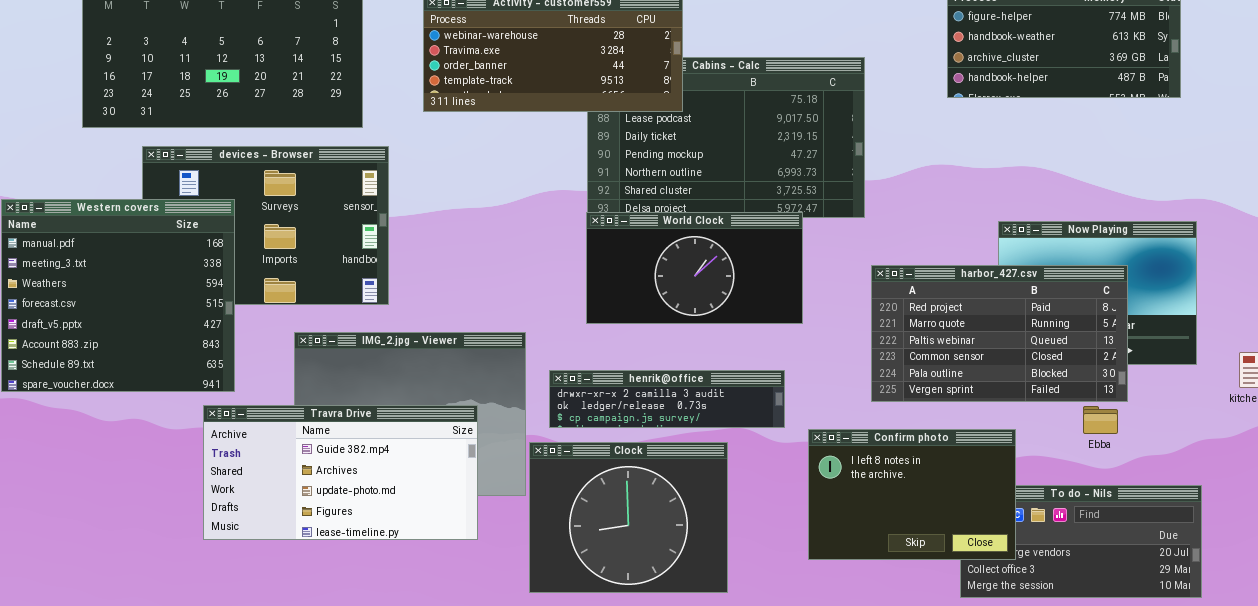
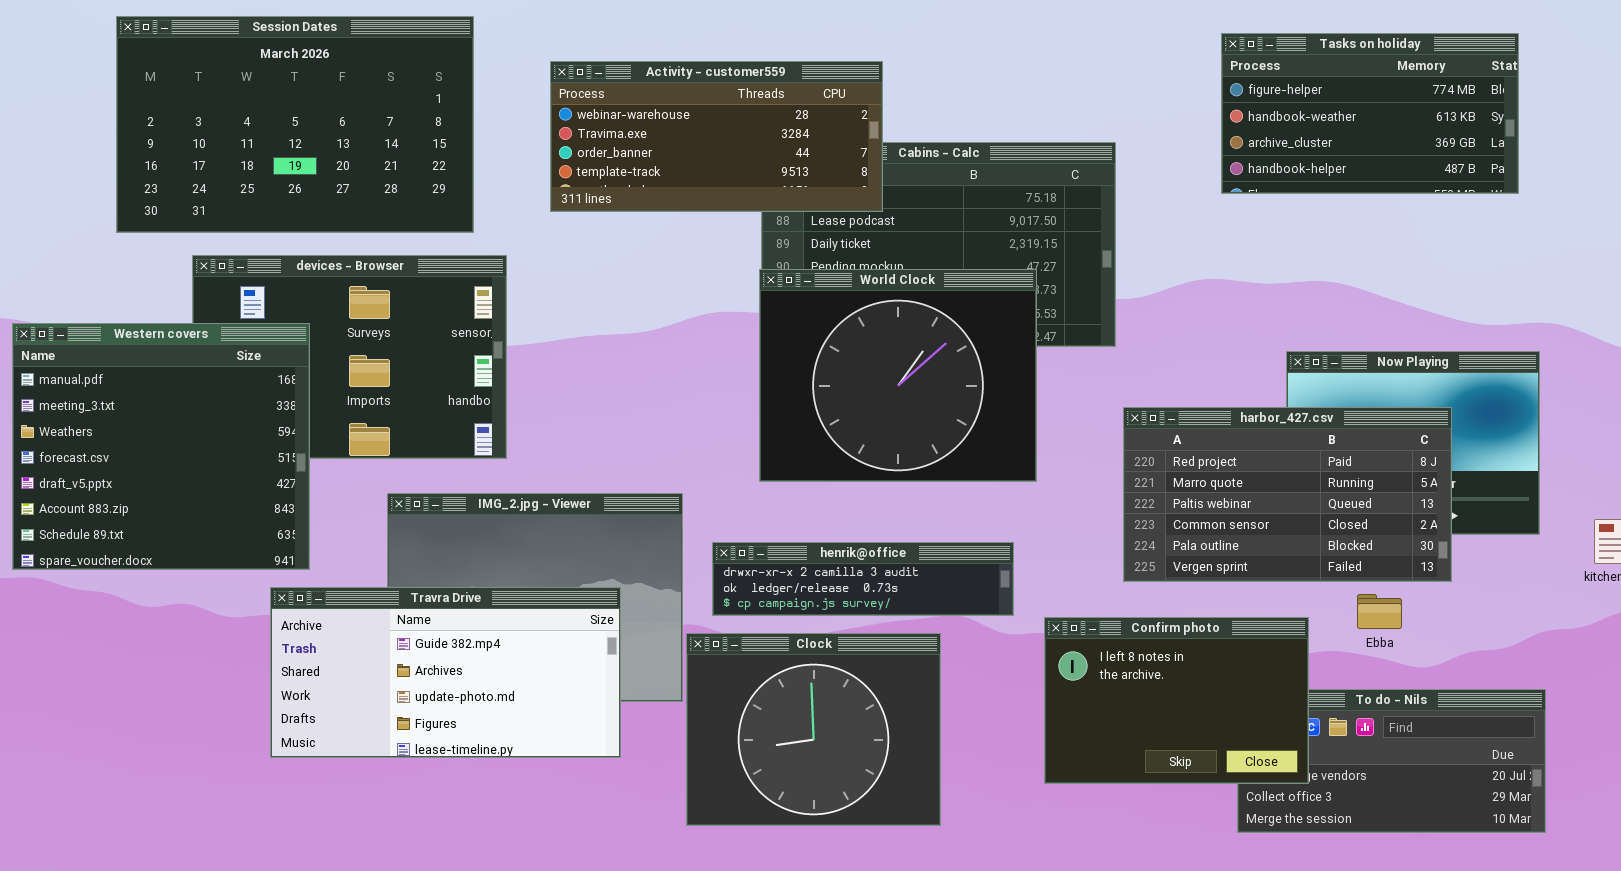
World Clock: [586,212,803,324] -> [759,269,1037,482], resized
Ebba: [1083,406,1118,434] -> [1357,594,1402,629], moved

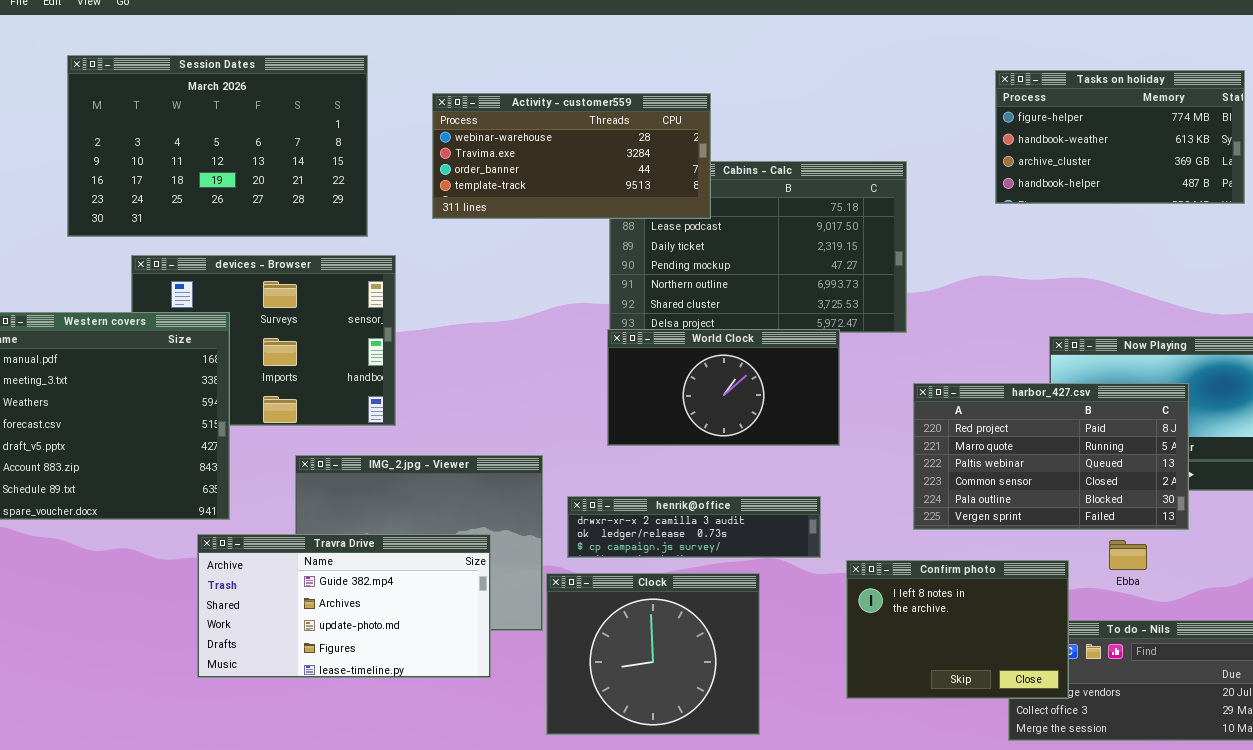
World Clock: [759,269,1037,482] -> [607,329,840,446], resized

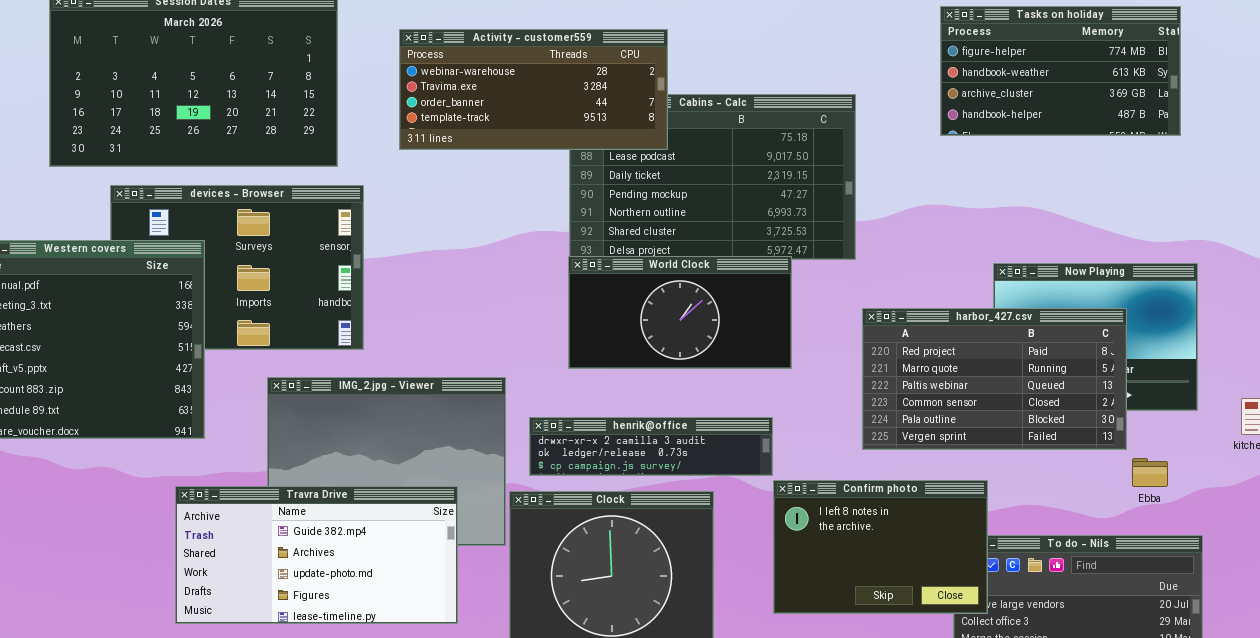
Travra Drive: [197,534,491,678] -> [175,486,458,624], moved
Ebba: [1109,540,1147,570] -> [1132,458,1168,487], moved
Confirm photo: [846,560,1069,699] -> [773,480,988,614], moved

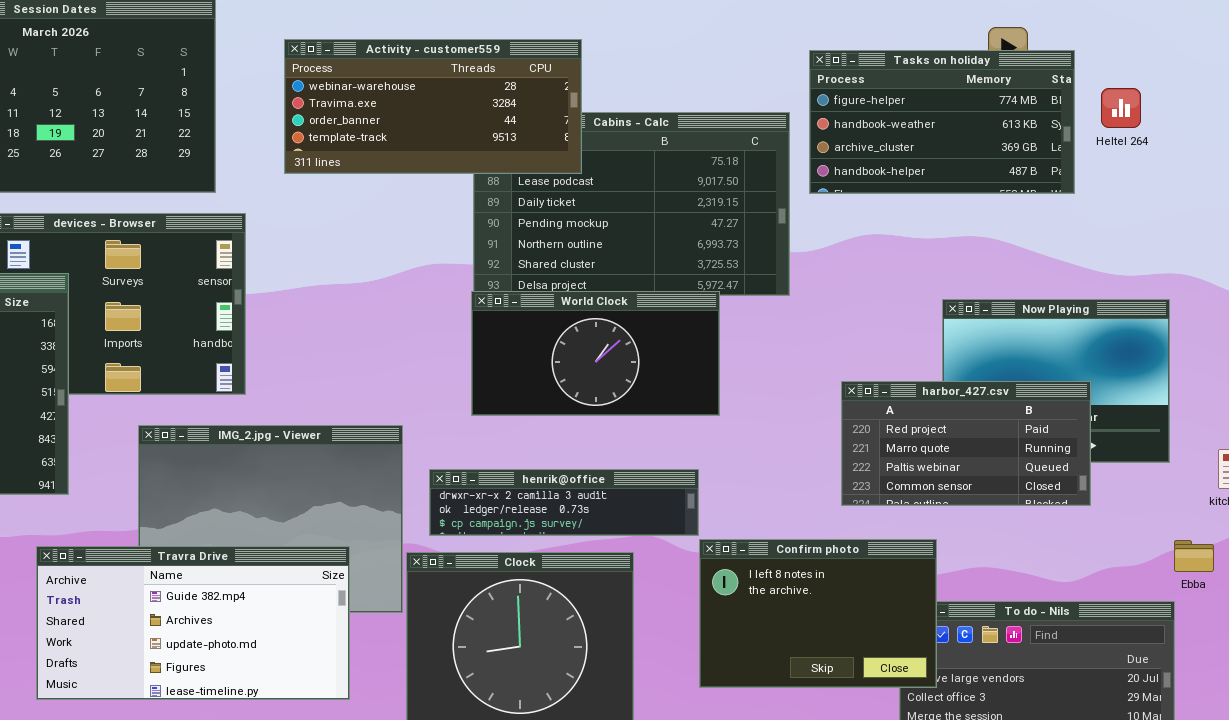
Tasks on holiday: [940,6,1181,136] -> [809,50,1075,194], moved
harbor_427.csv: [862,308,1127,450] -> [841,381,1091,506], resized
Ebba: [1132,458,1168,487] -> [1174,540,1214,572], moved

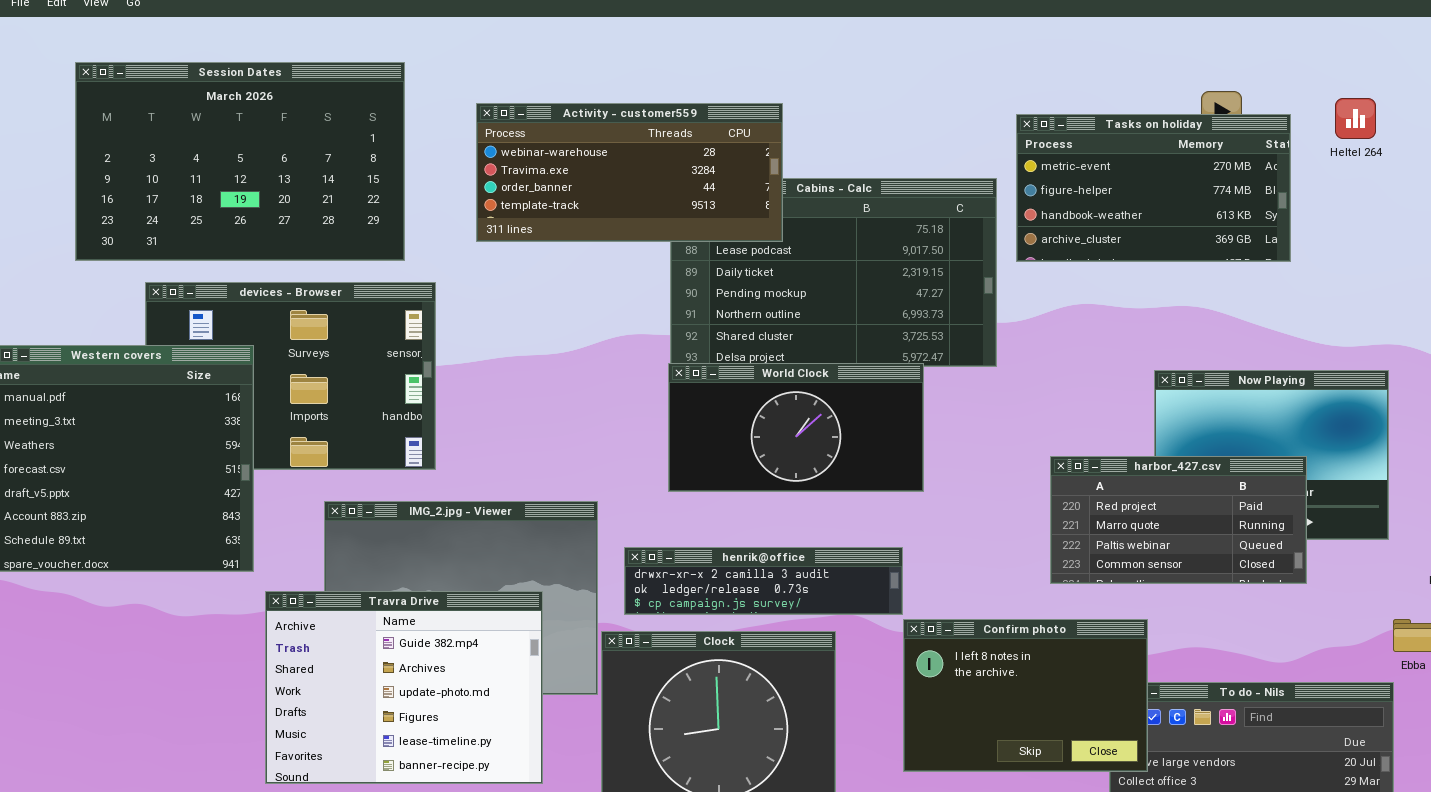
Tasks on holiday: [809,50,1075,194] -> [1016,114,1291,262], scrolled up 1 row
Heltel 264: [1101,88,1141,128] -> [1335,98,1376,139], moved
Travra Drive: [36,546,350,700] -> [265,591,543,784], resized

